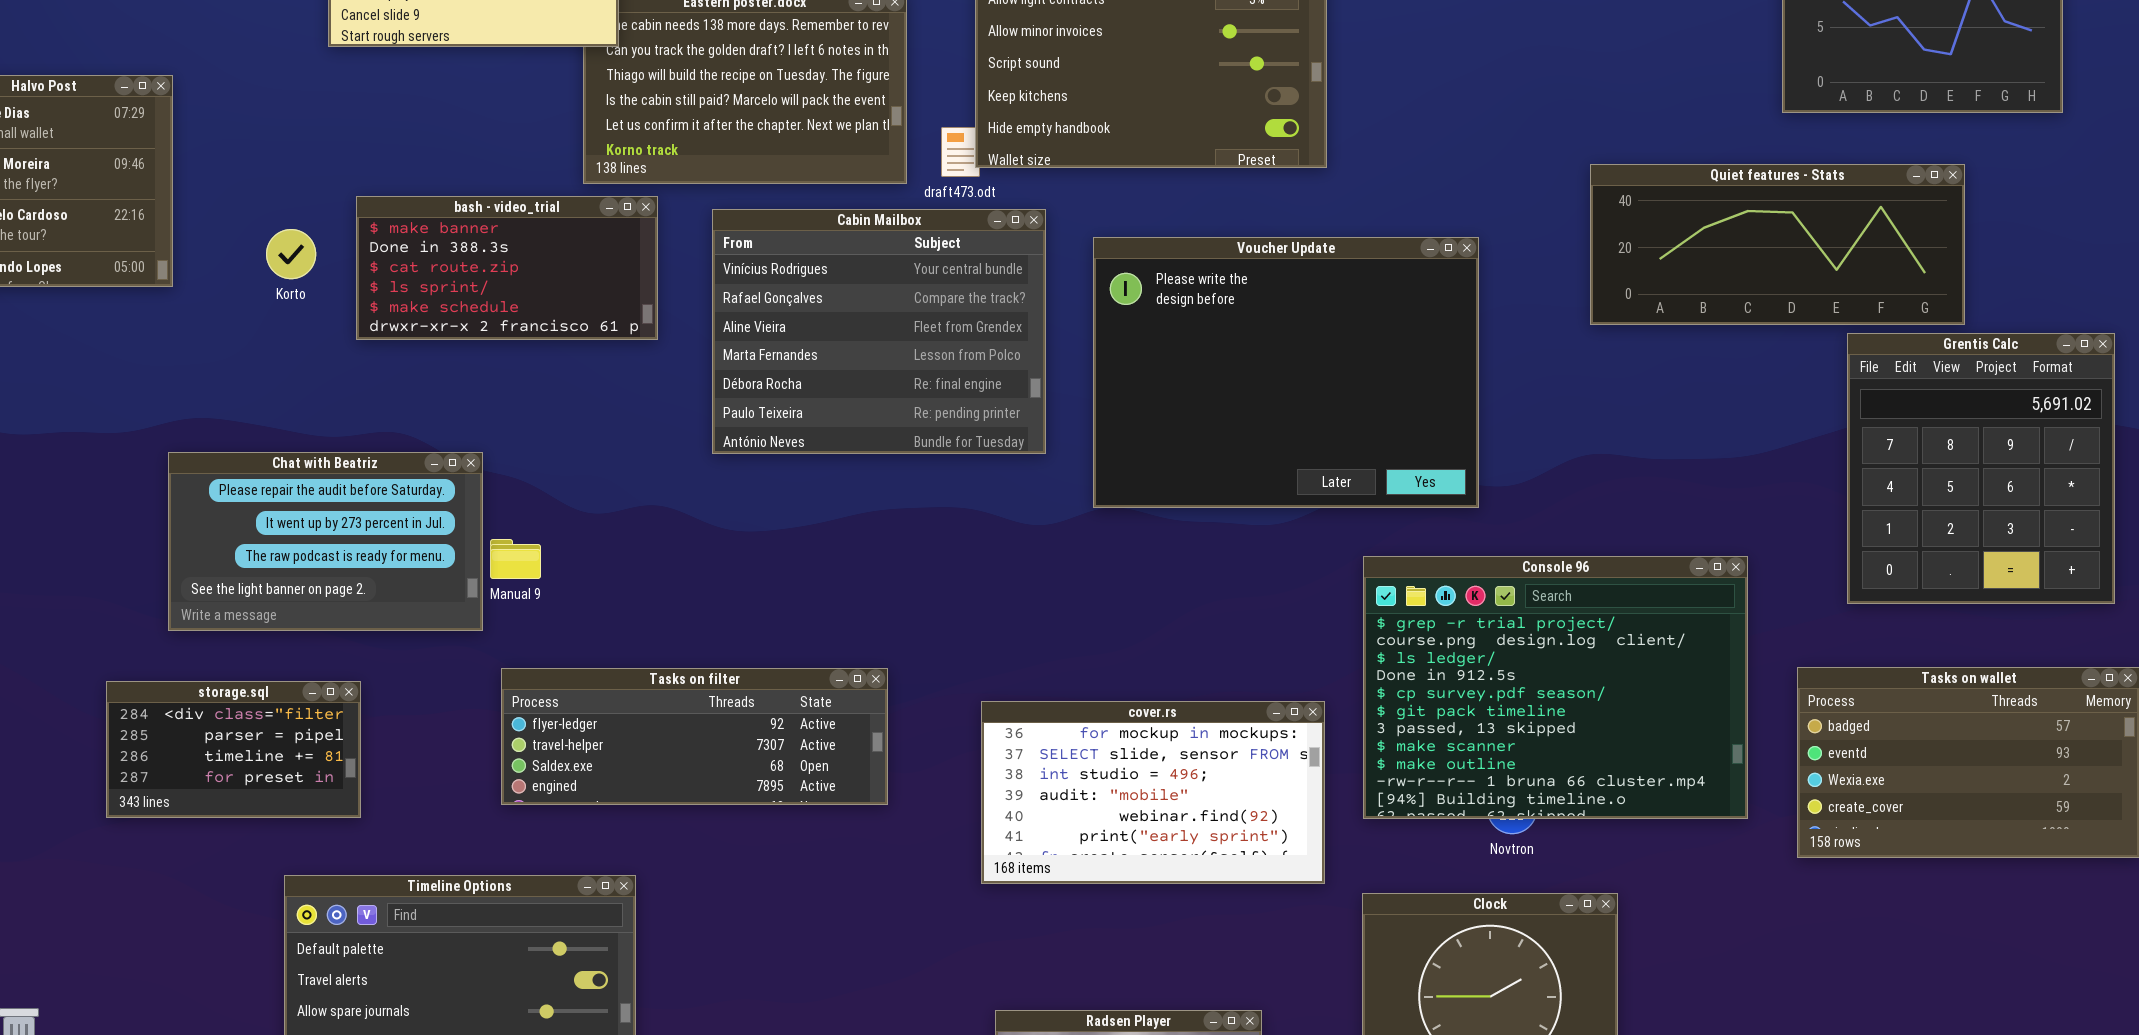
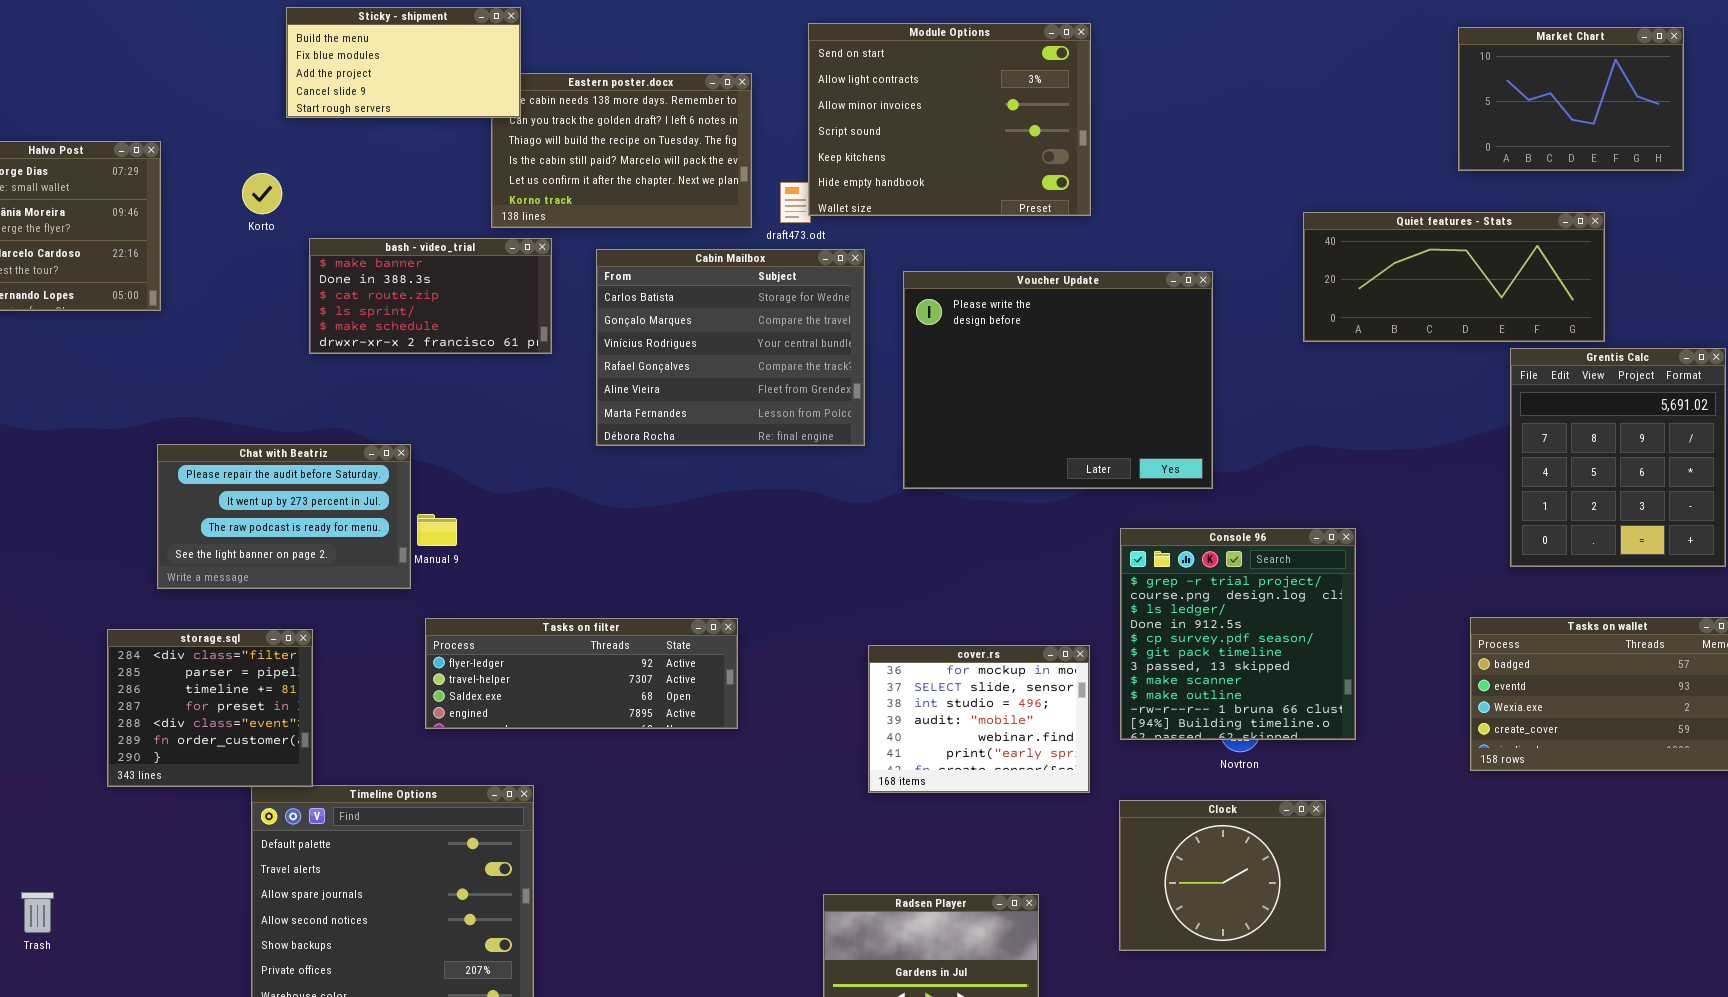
Cabin Mailbox: [712,209,1046,454] -> [596,249,865,446], scrolled up 2 rows
Korto: [266,229,316,279] -> [242,173,282,214], moved
Console 96: [1363,556,1748,819] -> [1120,528,1356,740], resized
storage.sql: [106,681,361,818] -> [107,629,313,787], resized
cover.rs: [981,701,1325,884] -> [868,645,1090,793], resized

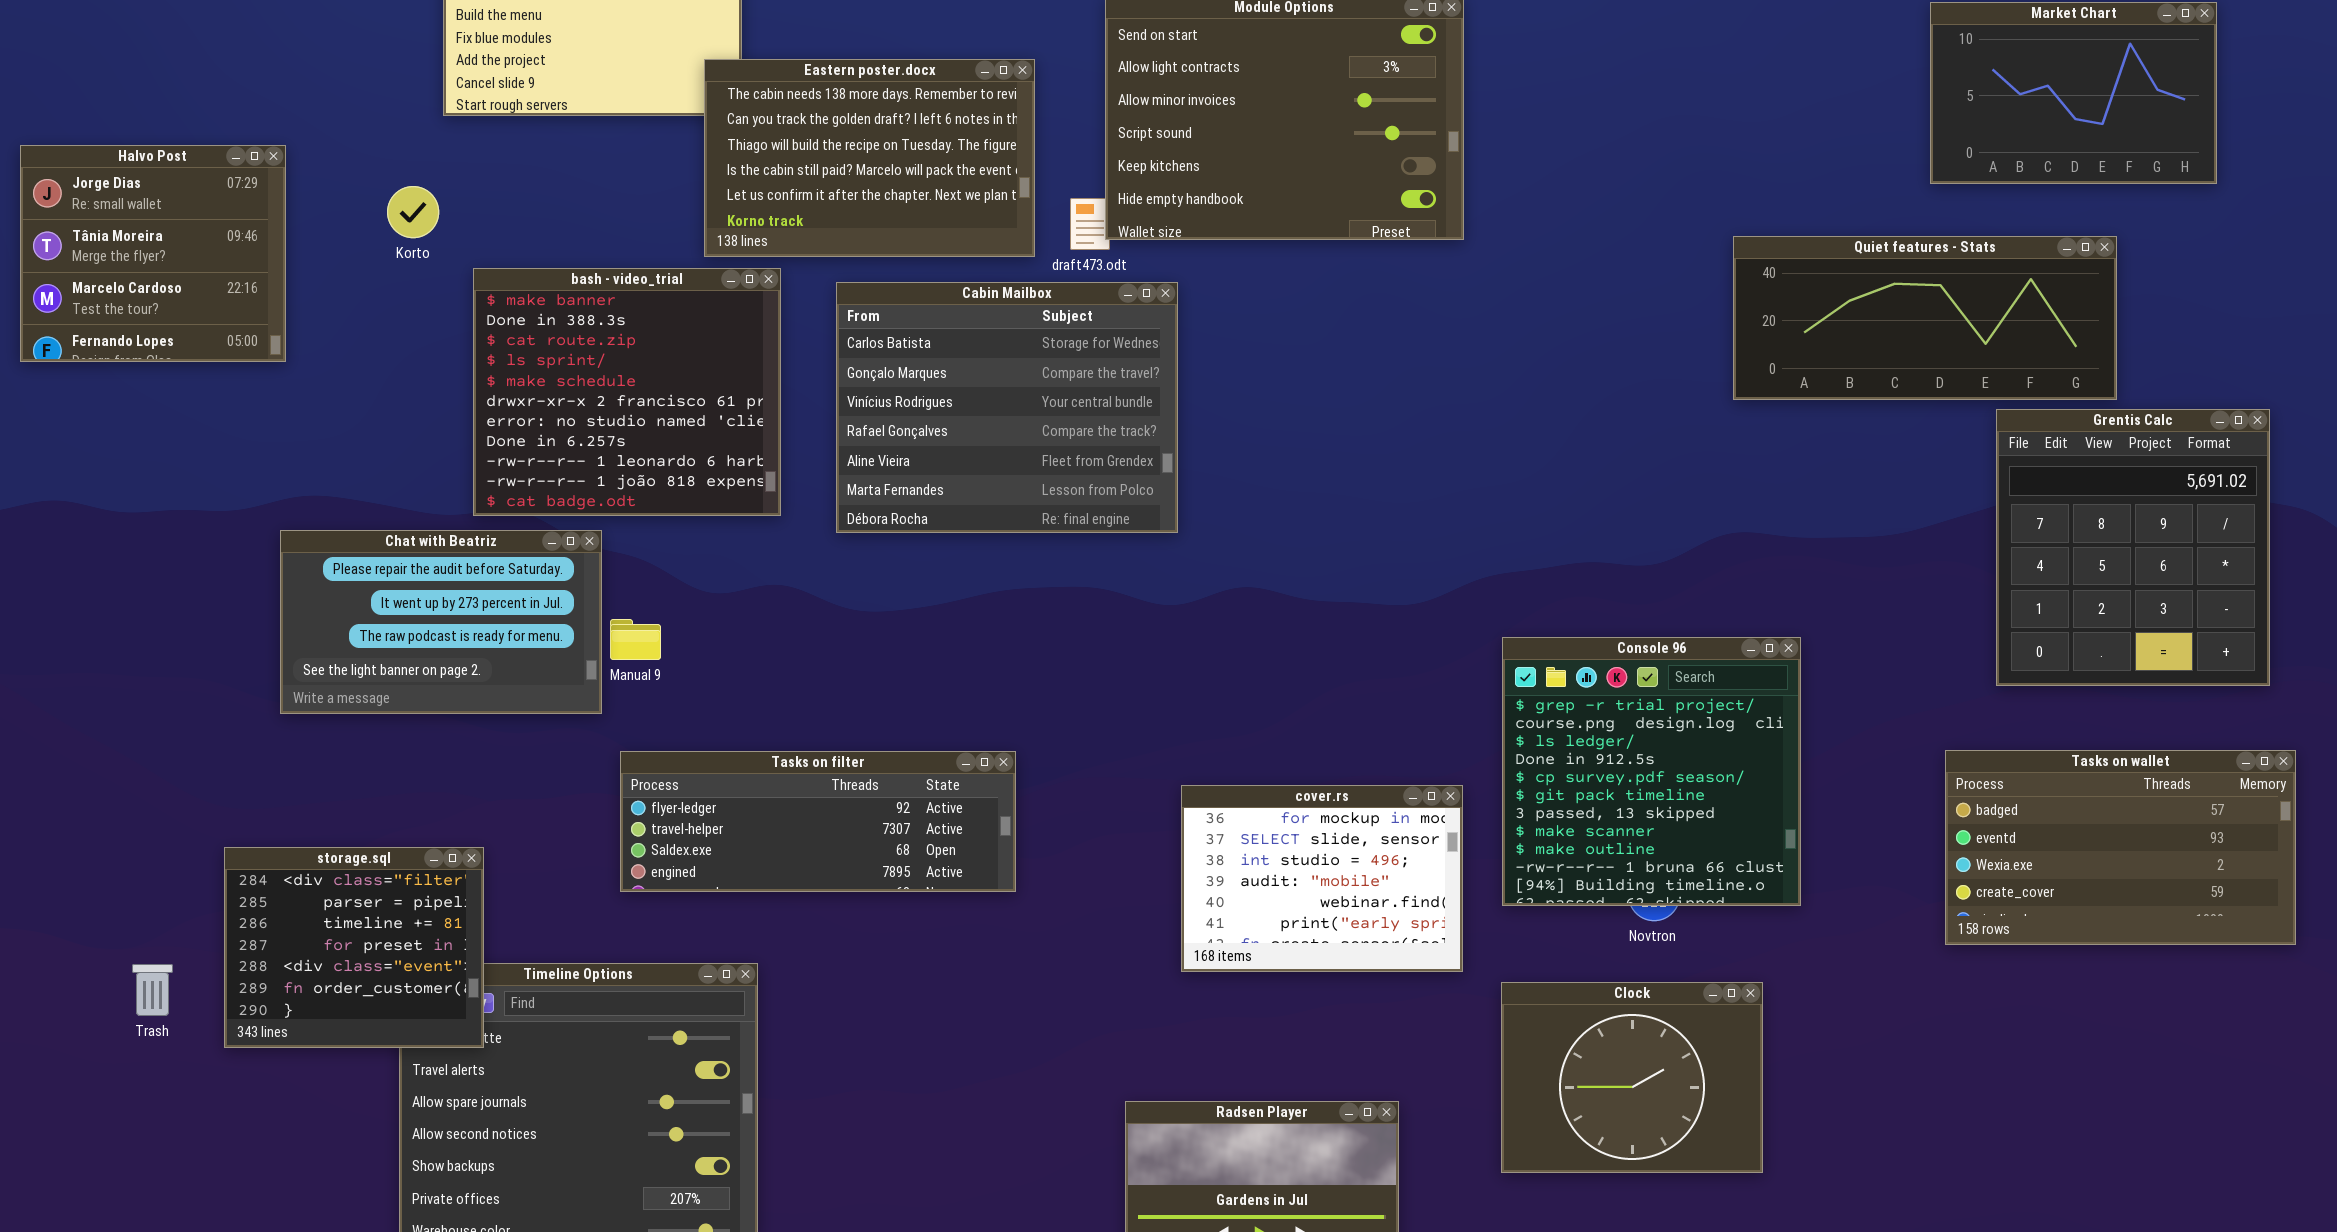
Eastern poster.docx: [491,73,752,228] -> [704,59,1035,257], raised
bash - video_trial: [309,238,552,354] -> [473,268,781,516], resized
Voucher Update: [903,271,1213,489] -> none, closed
storage.sql: [107,629,313,787] -> [224,847,484,1048], moved
Trash: [21,892,54,933] -> [132,964,173,1016], moved

